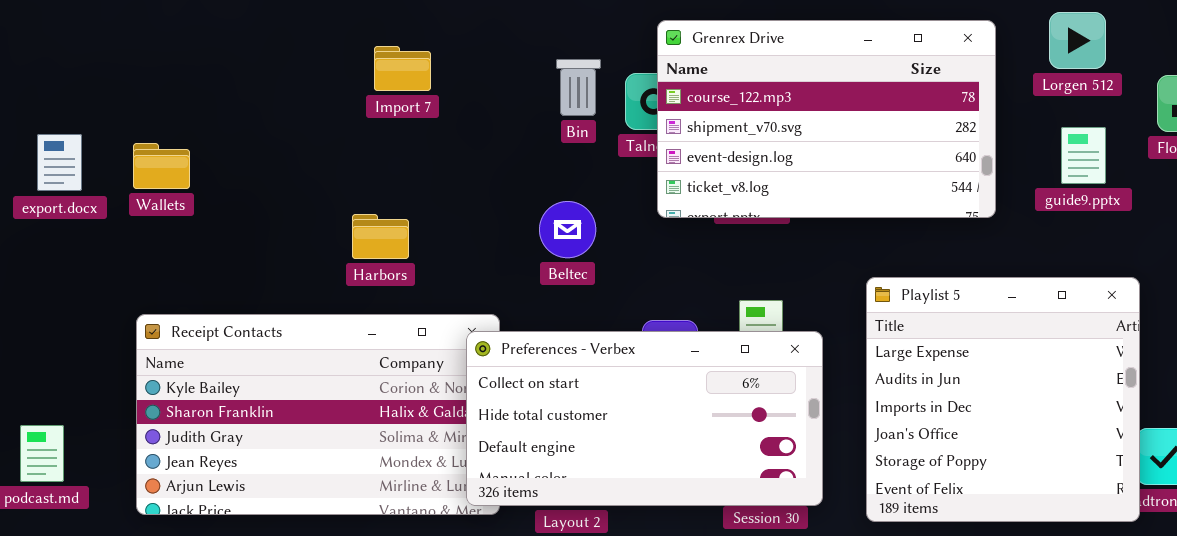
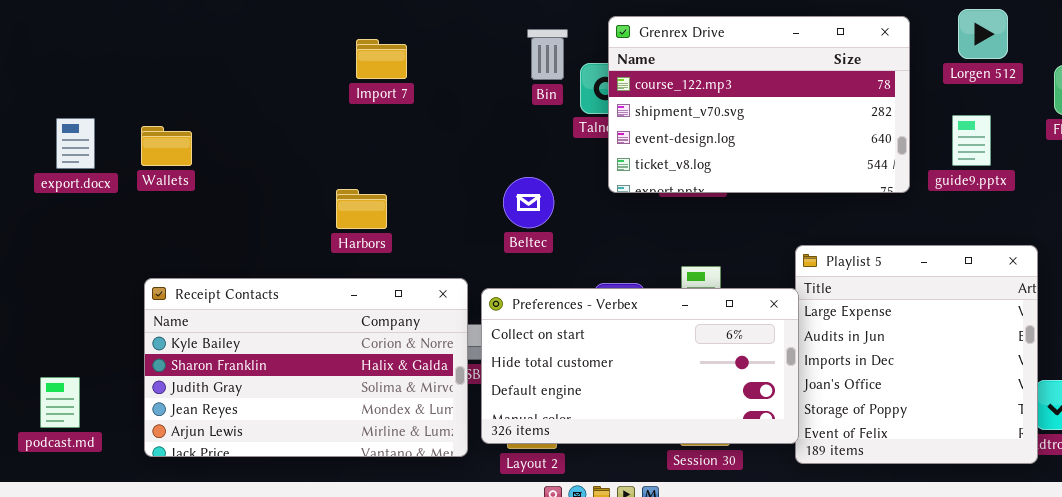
Bin: [556,59,601,116] -> [527,29,568,80], moved
guide9.pptx: [1061,127,1106,184] -> [952,115,991,166], moved
Preferences - Verbex: [466,331,823,506] -> [481,288,799,444], moved

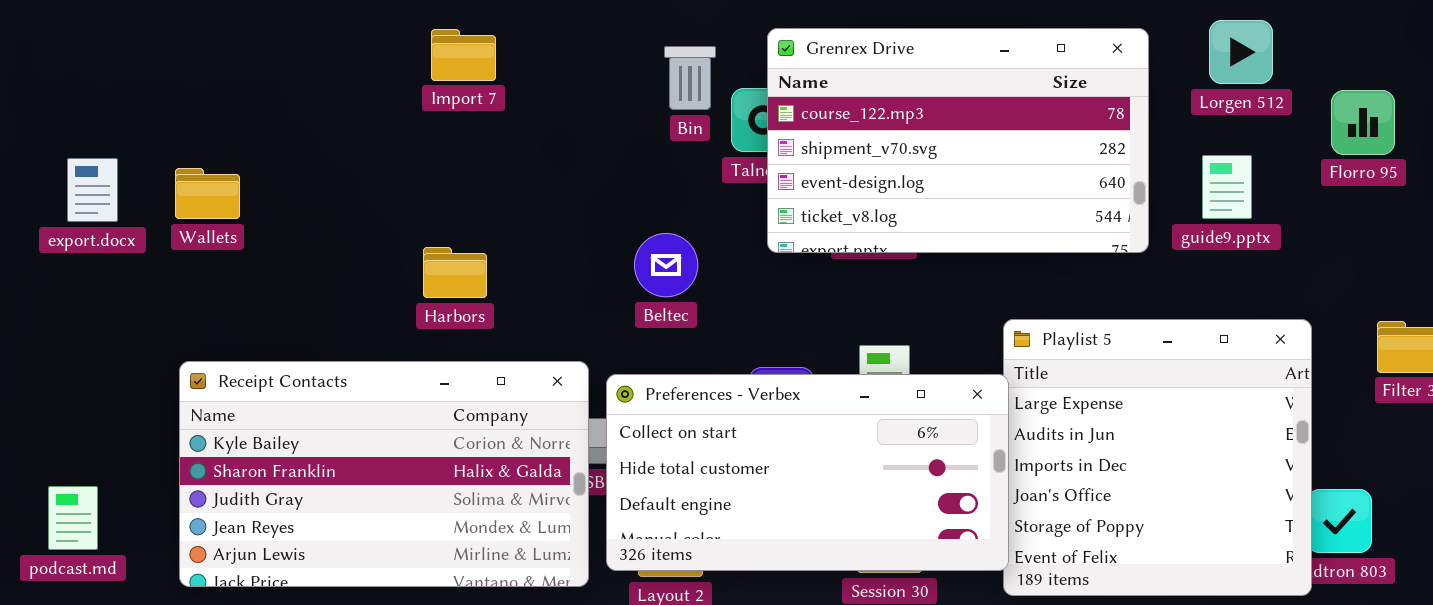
Import 7: [356,39,407,79] -> [431,29,496,81], moved

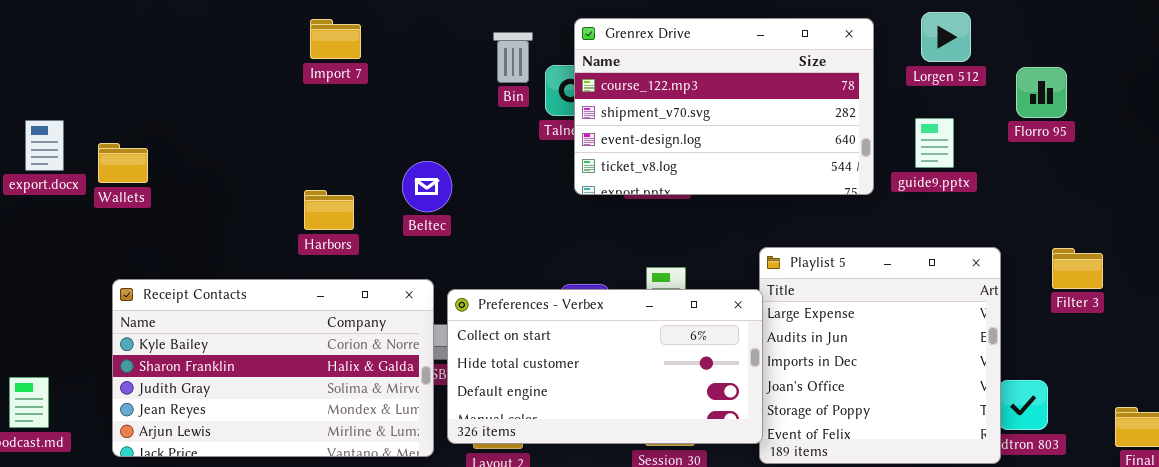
Wallets: [175,168,240,219] -> [98,143,148,183], moved
Beltec: [634,233,698,297] -> [402,161,452,212], moved

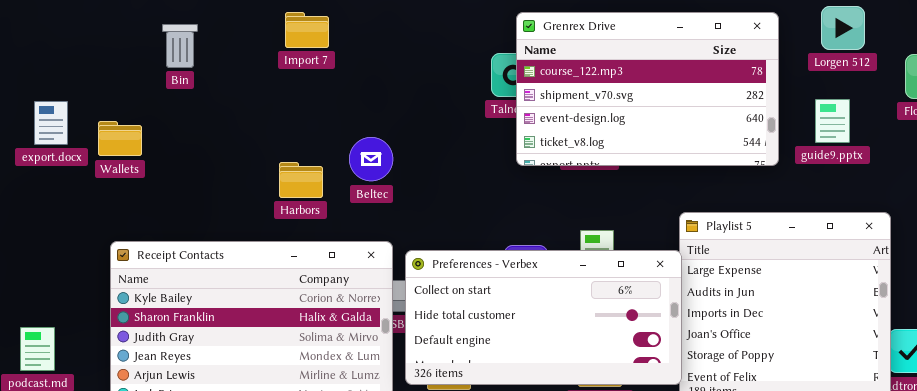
Bin: [493,32,533,83] -> [162,24,198,68], moved
Beltec: [402,161,452,212] -> [349,137,393,181], moved

